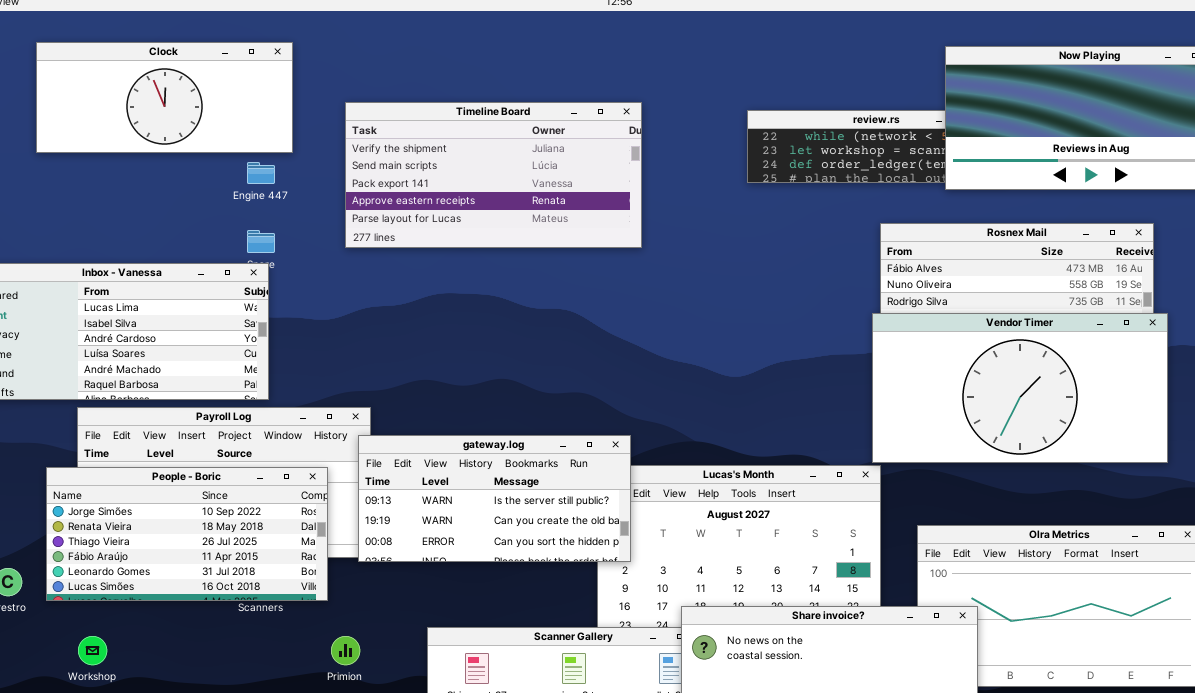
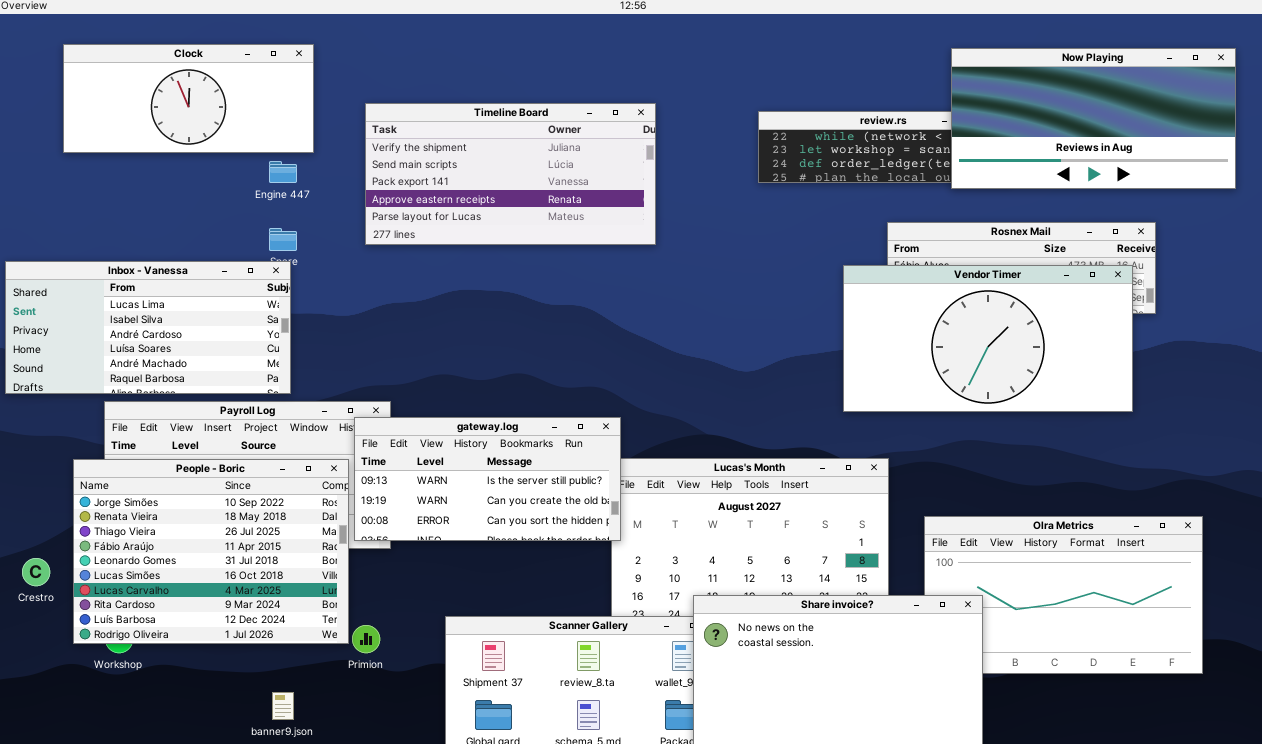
Vendor Timer: [872,313,1168,463] -> [843,265,1133,412], moved
gateway.log: [358,435,631,562] -> [354,417,621,541], moved
People - Boric: [46,467,328,601] -> [73,459,349,644], resized

